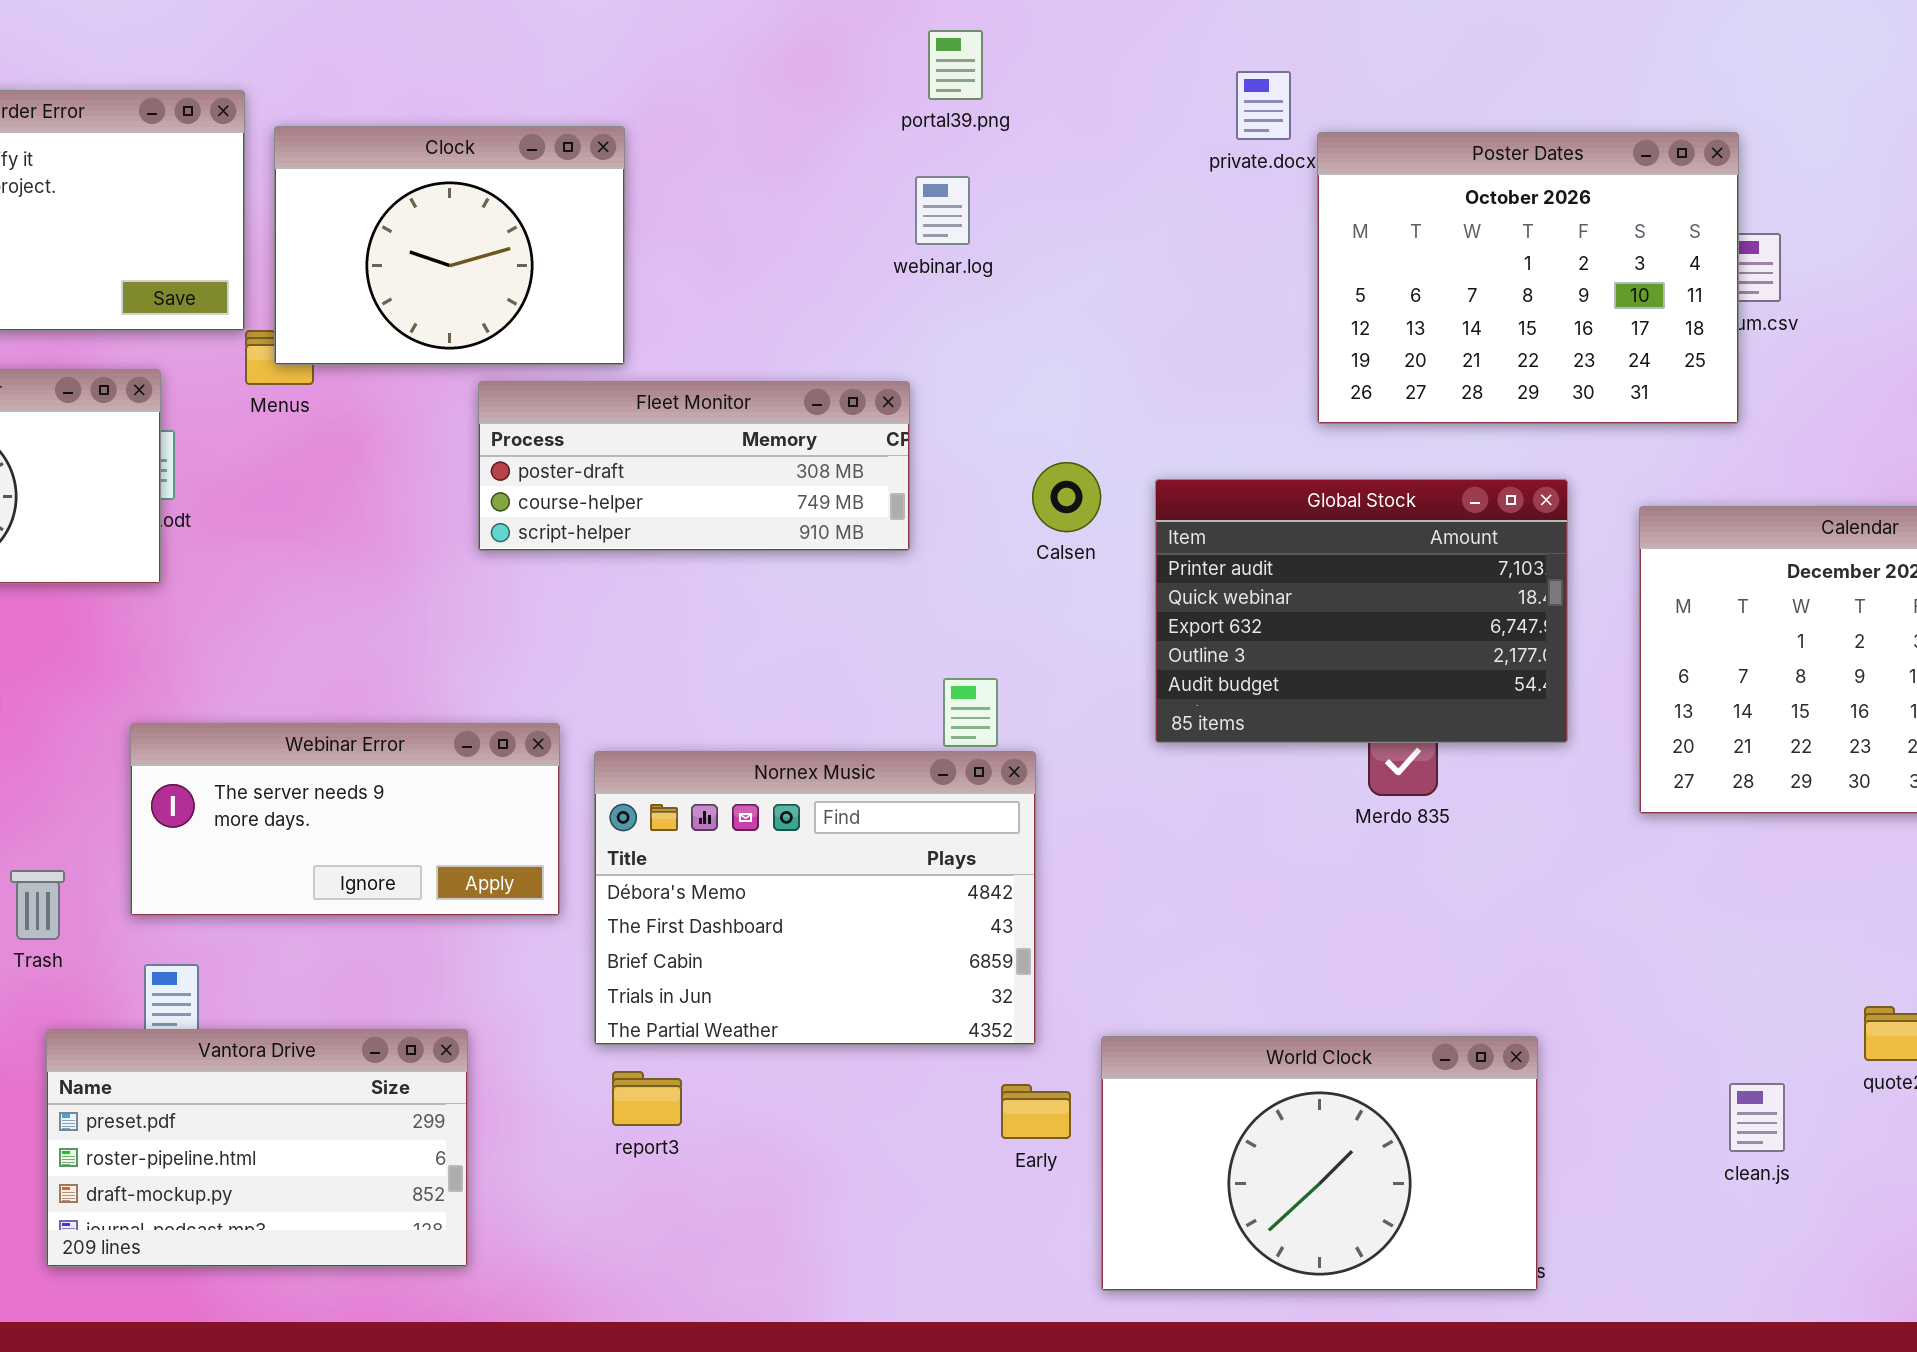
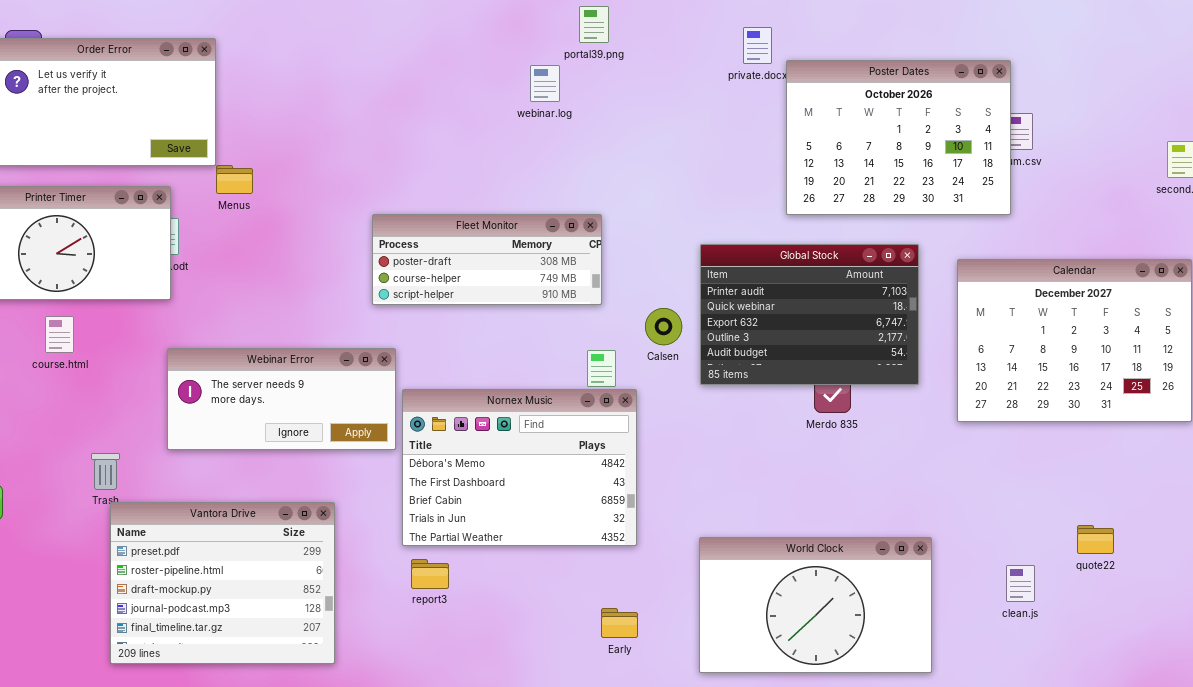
Clock: [274,126,625,365] -> none, closed
webinar.log: [915,176,970,245] -> [530,65,560,102], moved
Fleet Monitor: [478,381,910,551] -> [372,214,602,305], moved
Calsen: [1032,462,1101,532] -> [645,308,682,345], moved
Webinar Error: [130,723,560,916] -> [167,348,396,450], moved
Vantora Drive: [46,1029,468,1267] -> [110,502,335,664], resized
World Clock: [1101,1036,1538,1291] -> [699,537,932,673], moved
Early: [1001,1084,1071,1139] -> [601,608,638,638], moved

